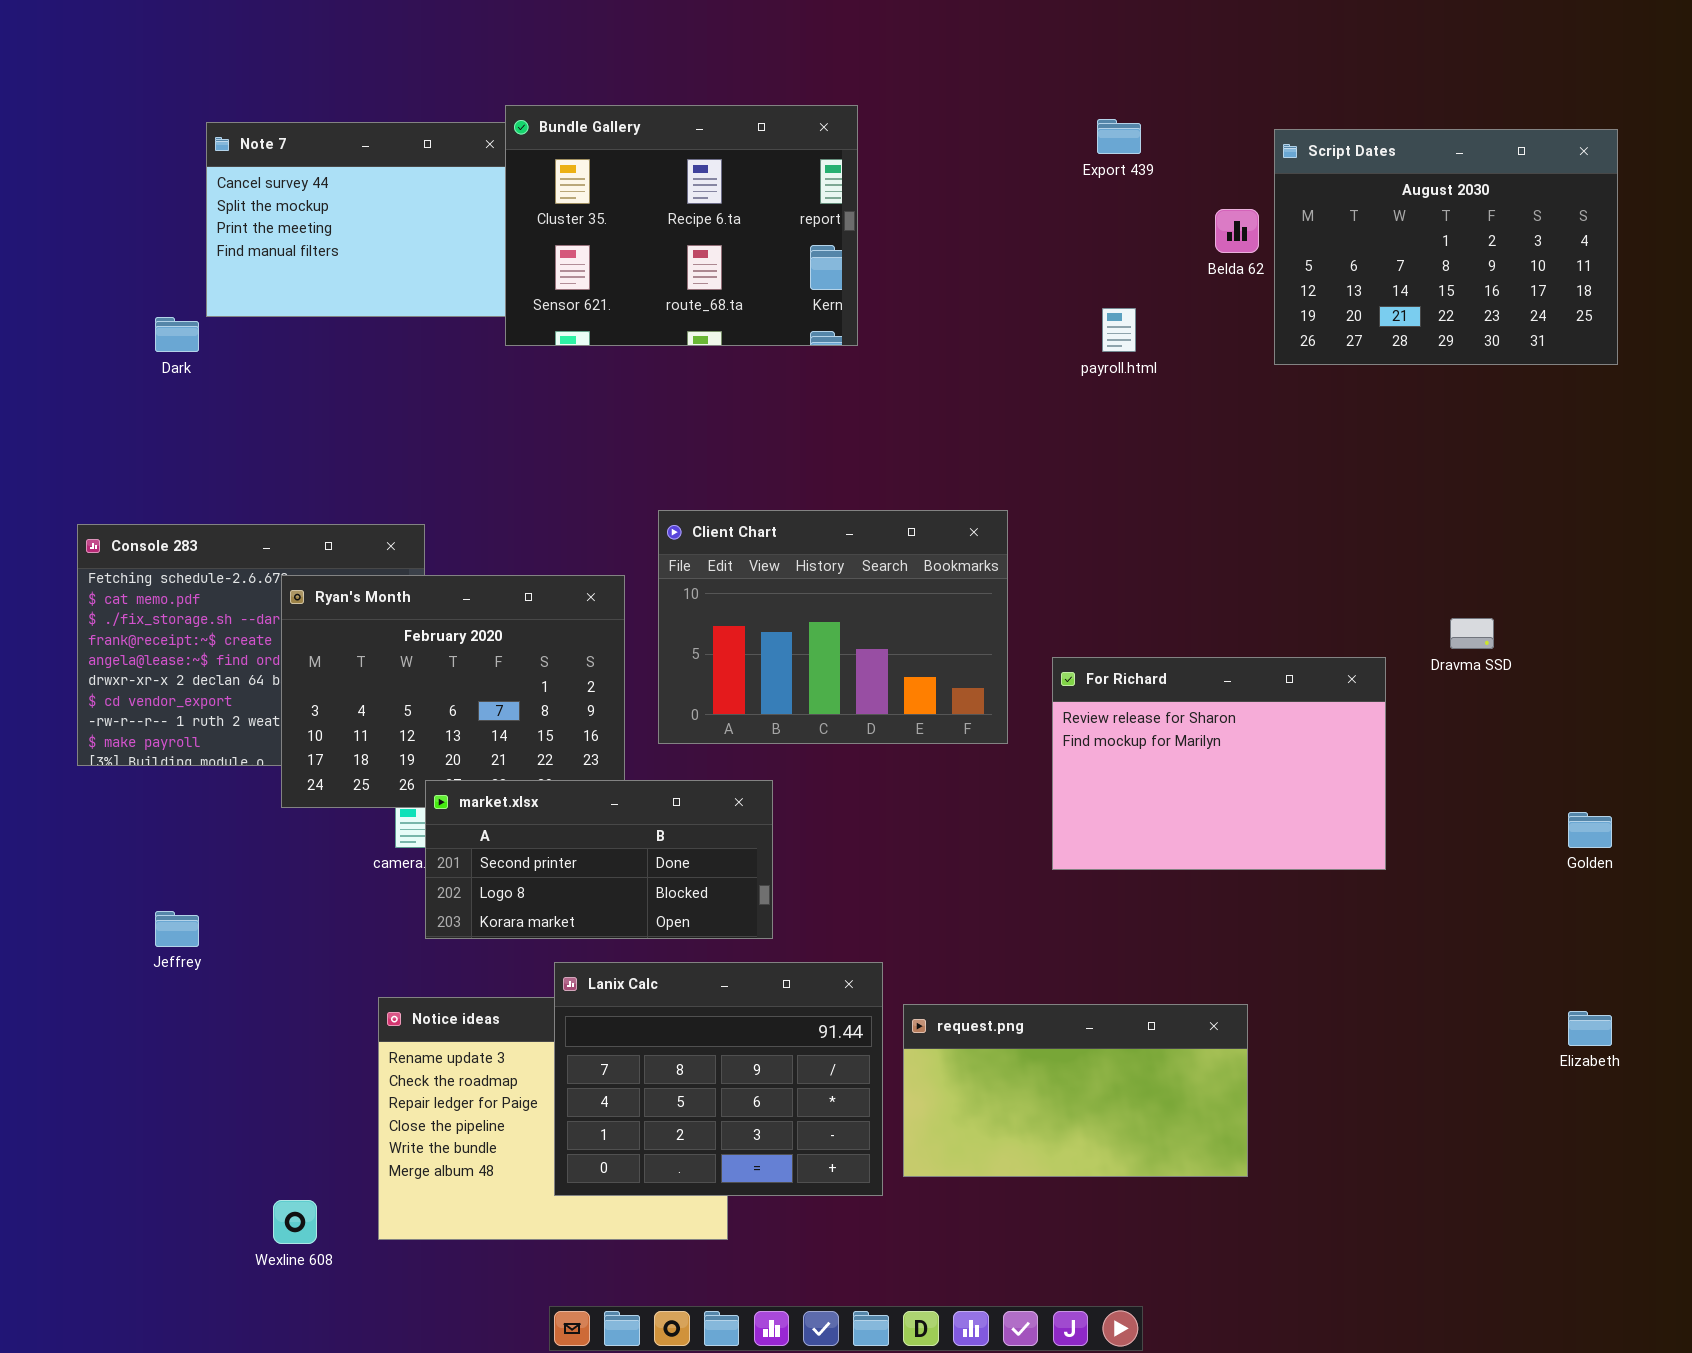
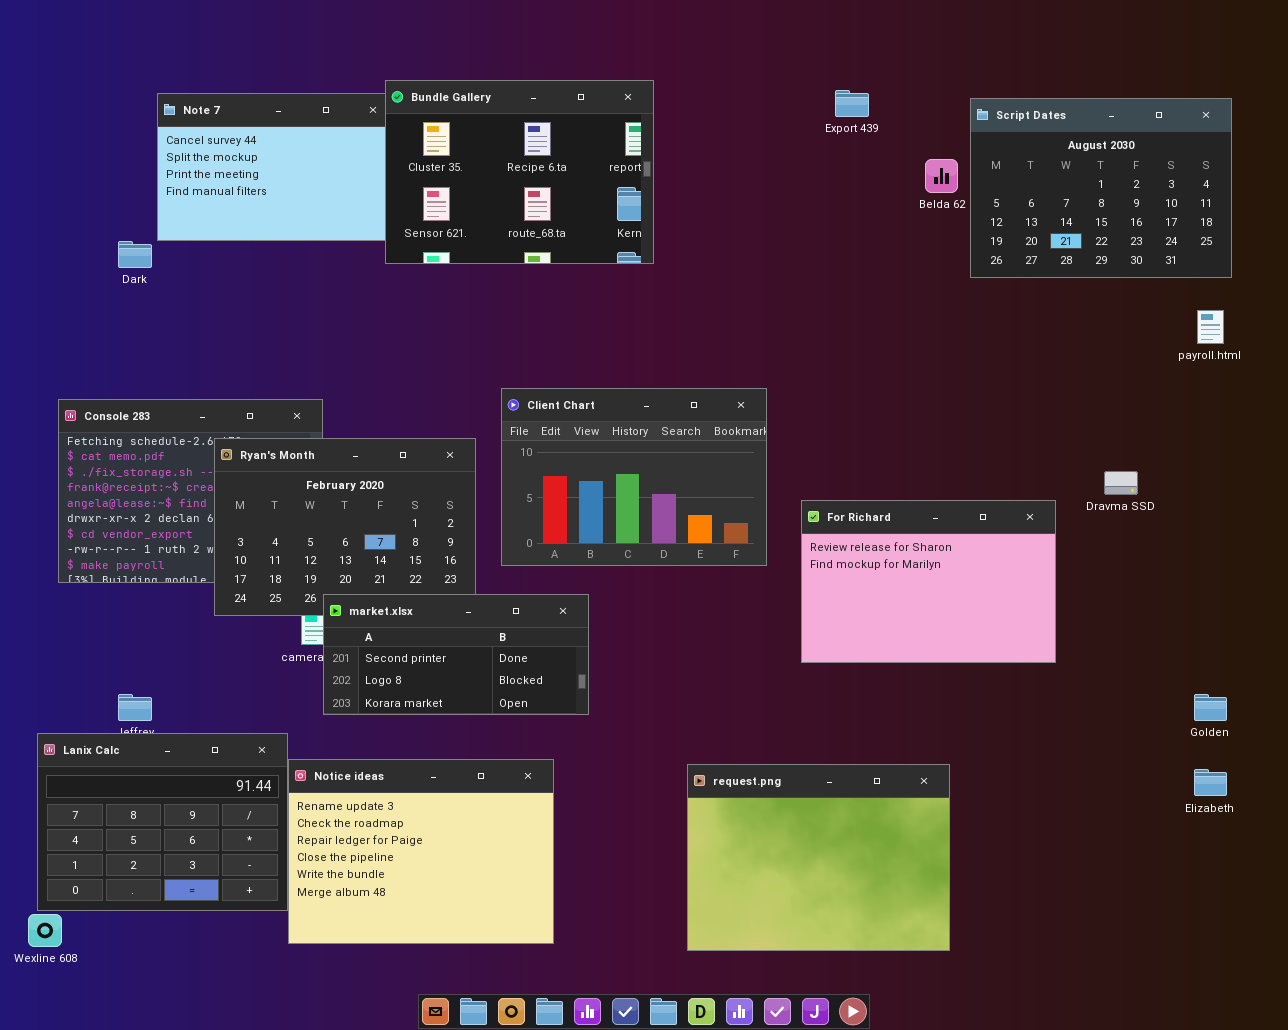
payroll.html: [1102,308,1136,352] -> [1197,310,1224,344], moved
Golden: [1568,812,1612,848] -> [1194,694,1227,721], moved
Lanix Calc: [554,962,883,1196] -> [37,733,288,911], moved
request.png: [903,1004,1248,1177] -> [687,764,950,951], resized
Wexline 608: [273,1200,317,1244] -> [28,914,62,947], moved

